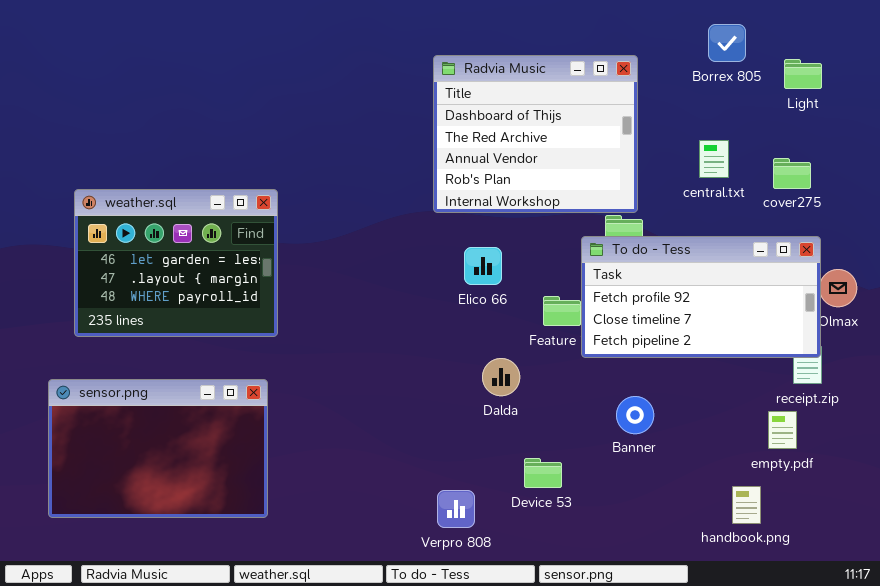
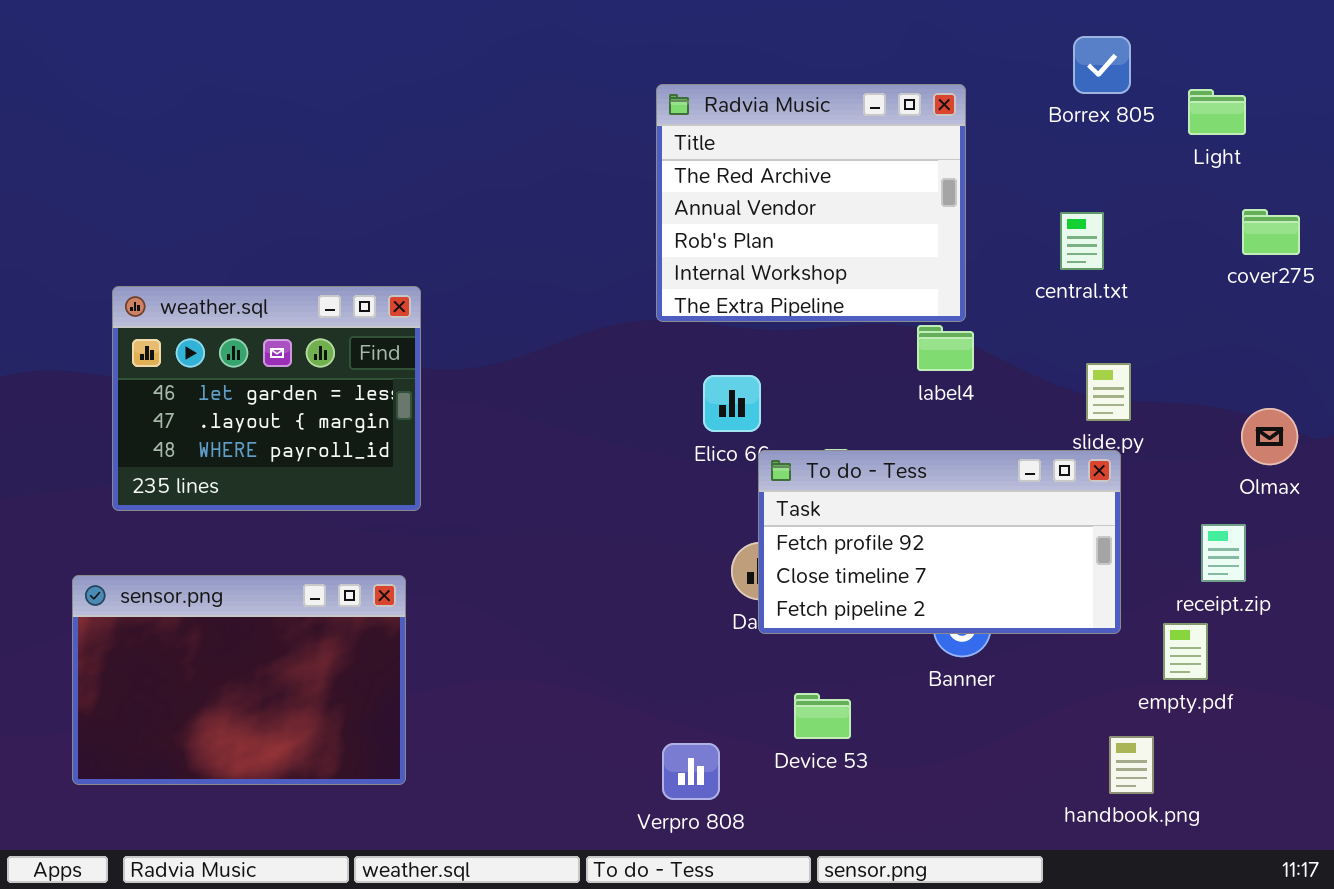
Radvia Music: [433,55,638,213] -> [656,84,966,322], scrolled down 1 row
cover275: [773,158,811,189] -> [1242,209,1300,255], moved
To do - Tess: [581,236,821,358] -> [758,450,1121,634], moved

